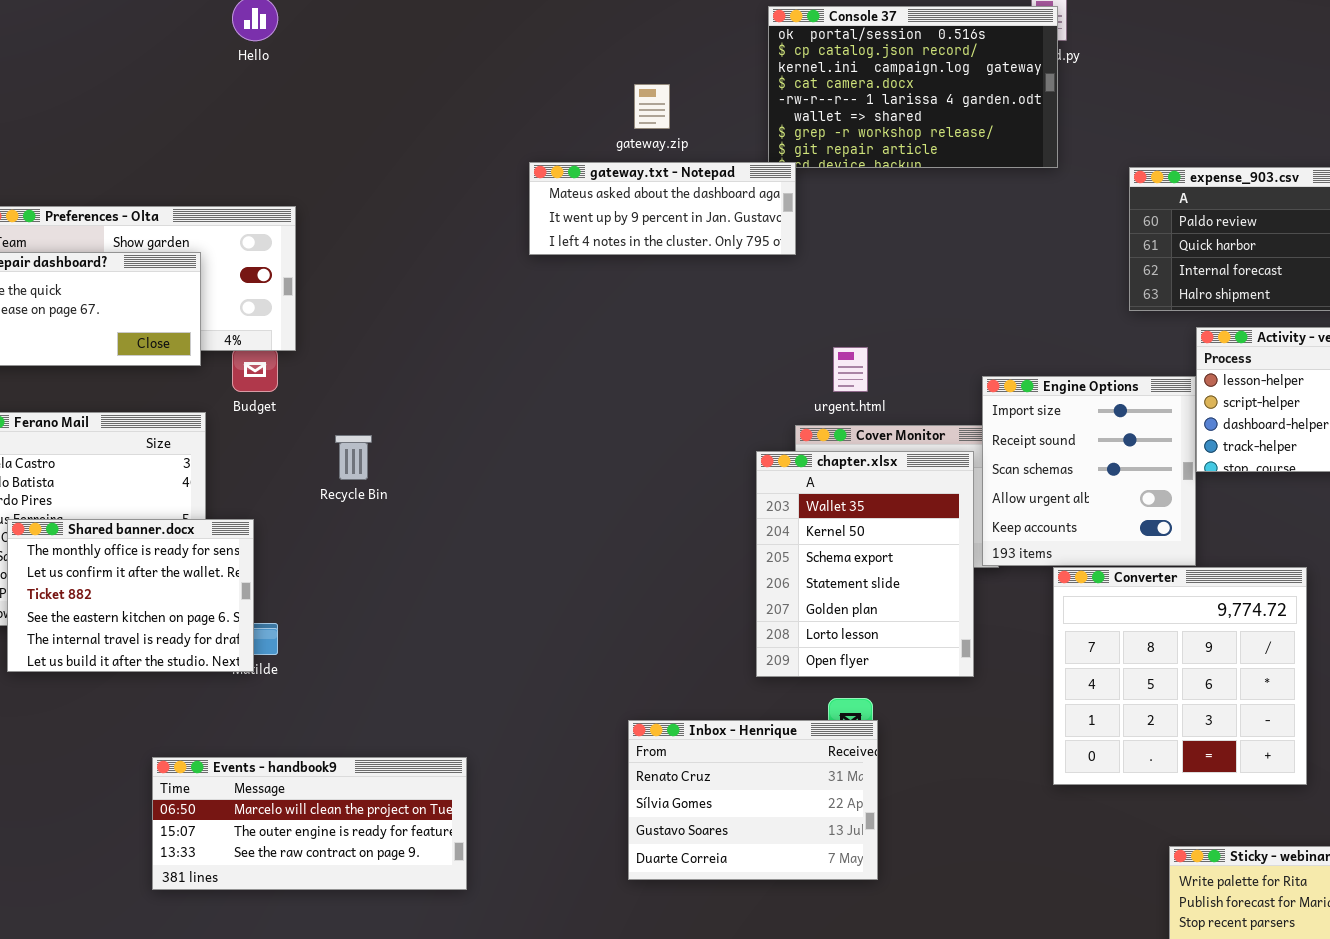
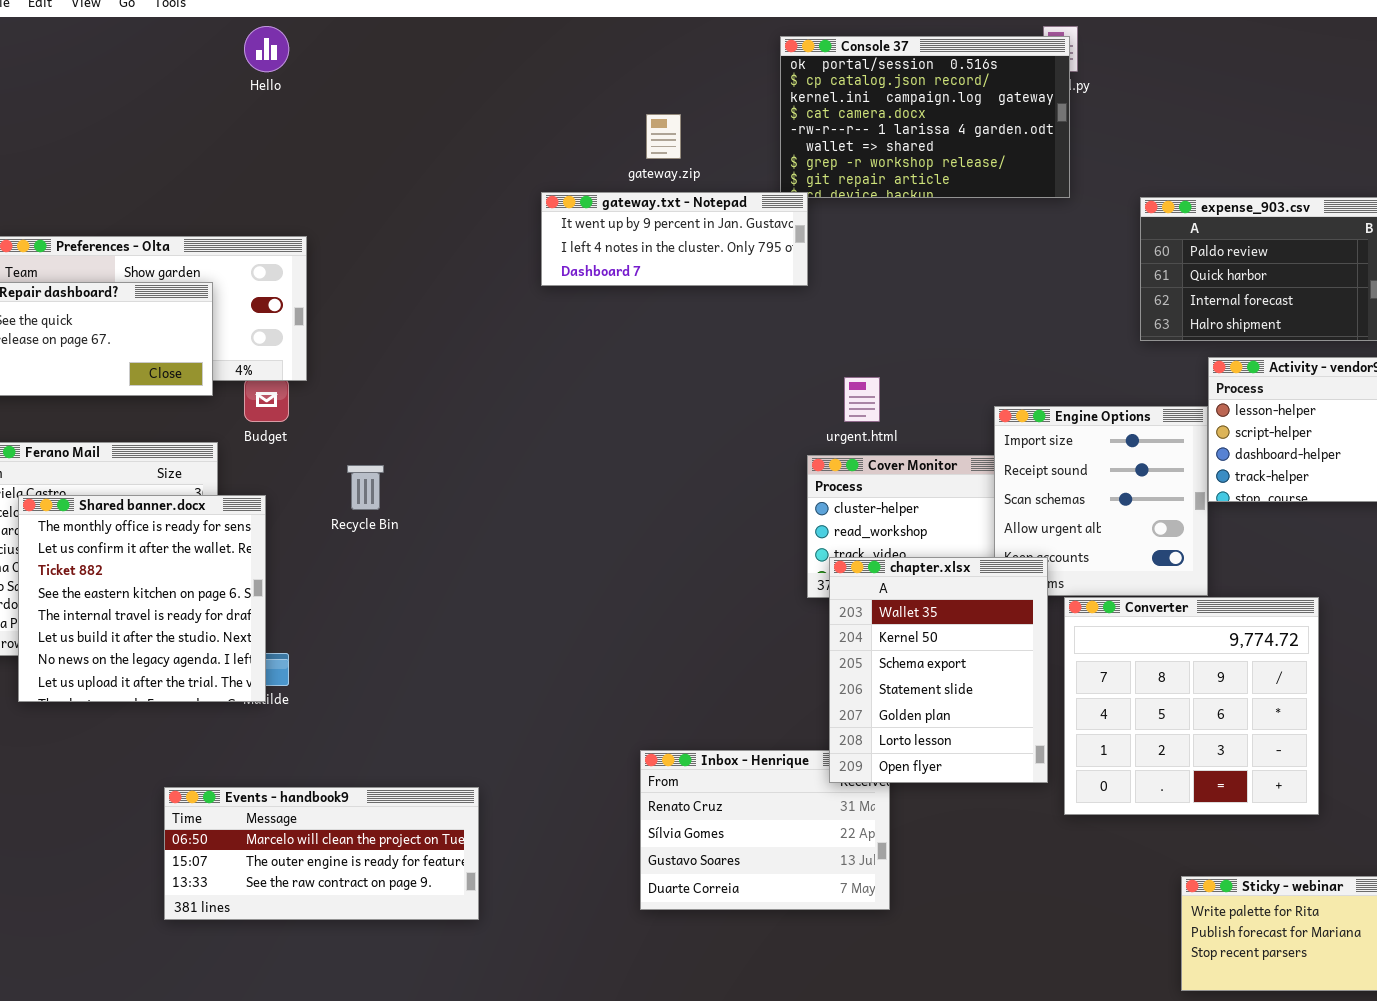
gateway.txt - Notepad: [529,162,796,255] -> [541,192,808,286], scrolled down 1 row
chapter.xlsx: [756,451,974,677] -> [829,557,1048,783], moved
Shared banner.docx: [7,519,254,672] -> [18,495,266,702], resized

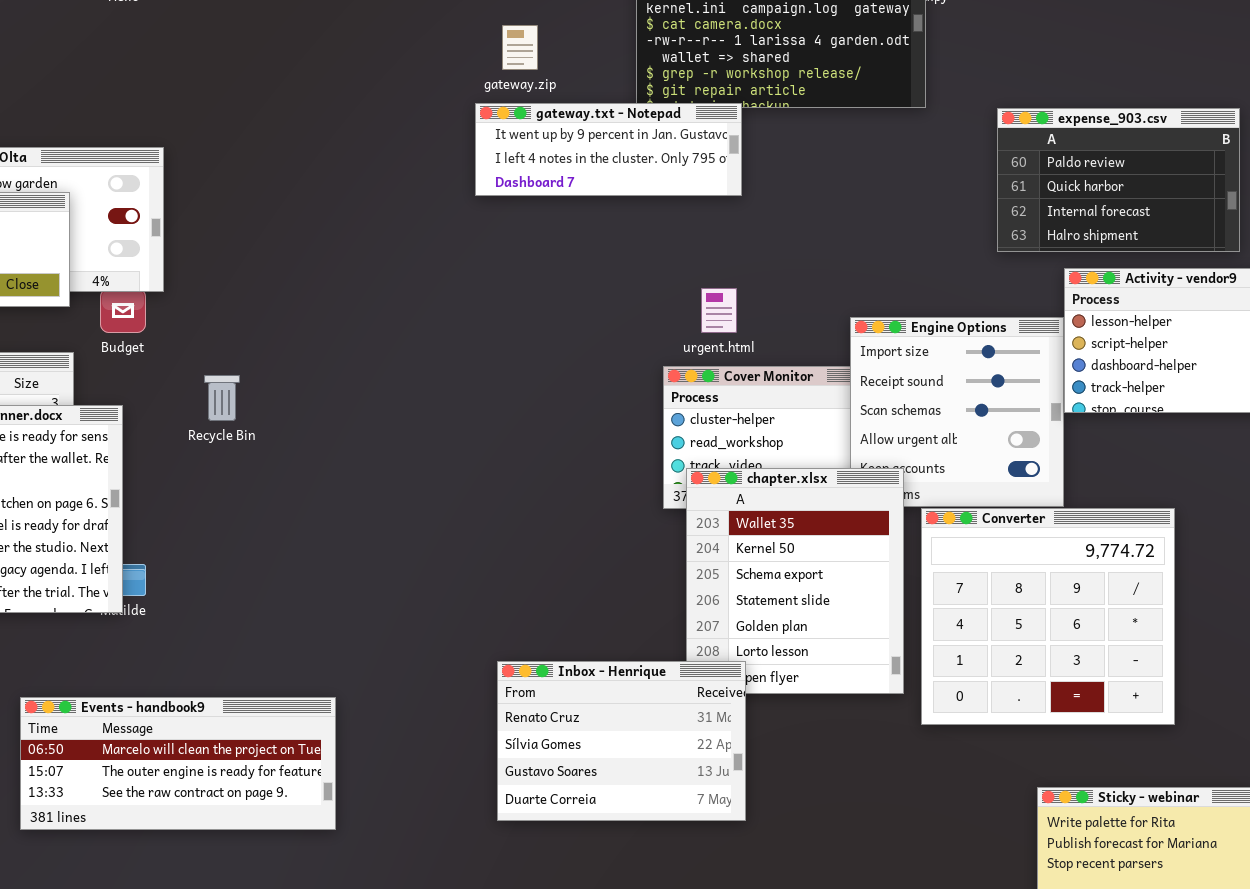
gateway.txt - Notepad: [541,192,808,286] -> [475,103,742,196], moved
Inbox - Henrique: [640,750,890,910] -> [497,661,746,821], raised

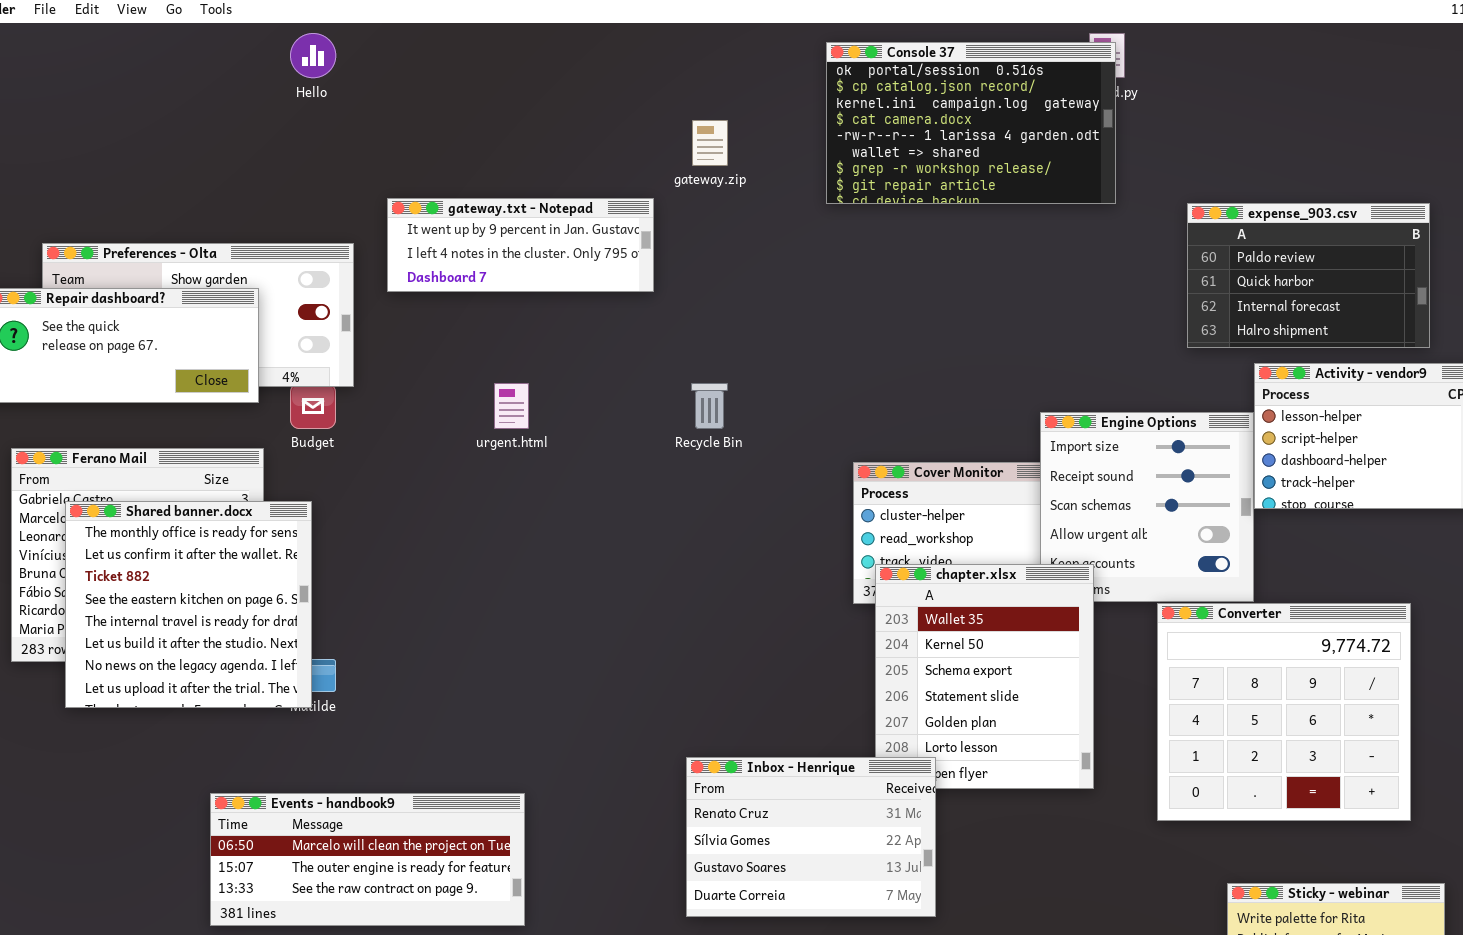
gateway.txt - Notepad: [475,103,742,196] -> [387,198,654,292], moved
urgent.html: [701,288,737,333] -> [494,383,529,429], moved
Recycle Bin: [204,375,240,421] -> [691,383,728,429], moved
Converter: [921,508,1175,725] -> [1157,603,1411,821], moved

